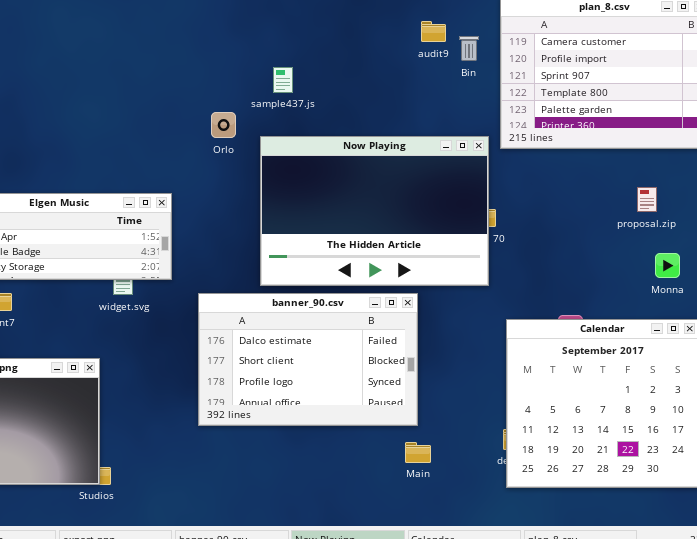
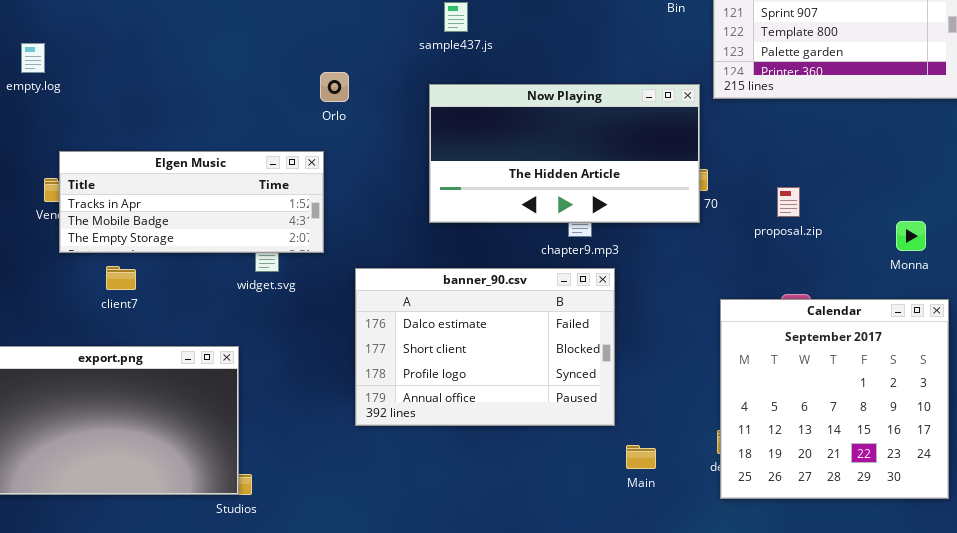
Orlo: [211,112,236,138] -> [320,72,349,102], moved
Now Playing: [260,136,489,286] -> [429,84,700,223], resized
proposal.zip: [637,187,657,212] -> [777,187,800,217], moved
Main: [405,442,431,463] -> [626,445,656,469], moved

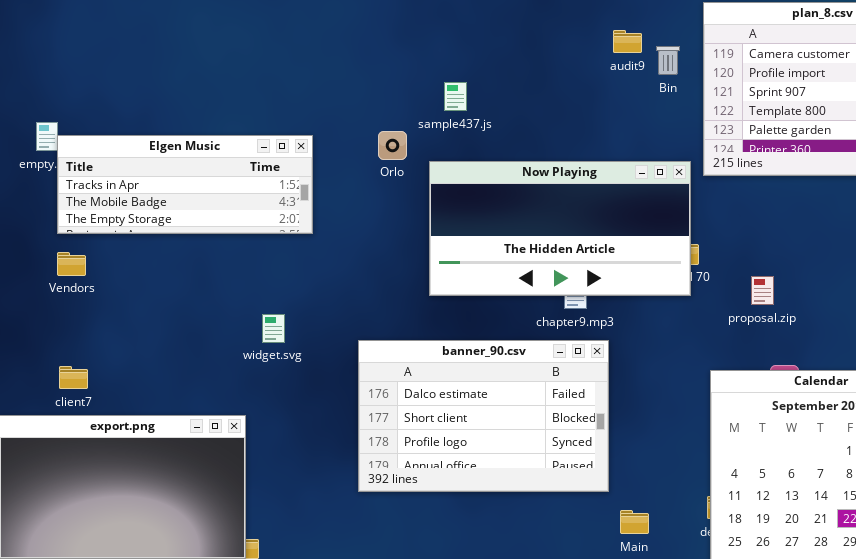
Orlo: [320,72,349,102] -> [378,131,407,160], moved
Elgen Music: [59,151,324,253] -> [57,135,313,234], moved
proposal.zip: [777,187,800,217] -> [751,276,774,305], moved
client7: [106,266,136,290] -> [59,366,88,389], moved

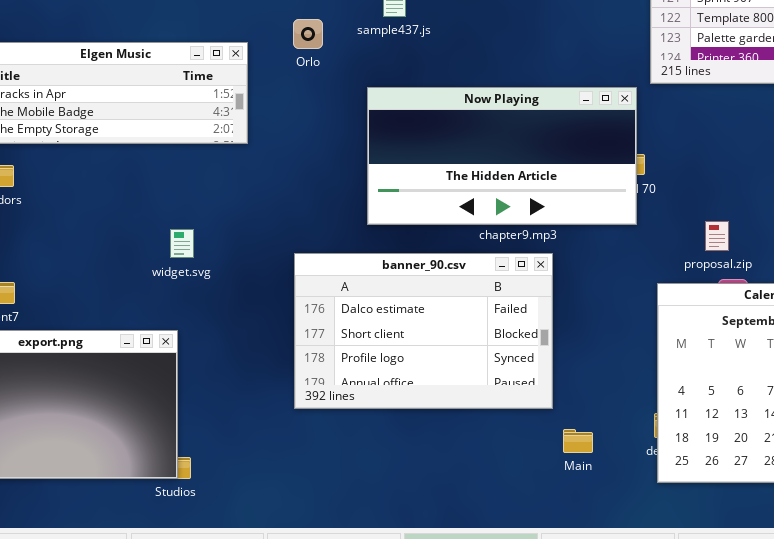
Orlo: [378,131,407,160] -> [293,19,323,49], moved
Now Playing: [429,161,691,296] -> [367,87,637,225], moved
proposal.zip: [751,276,774,305] -> [705,221,729,251], moved
widget.svg: [262,314,285,343] -> [170,229,194,258], moved

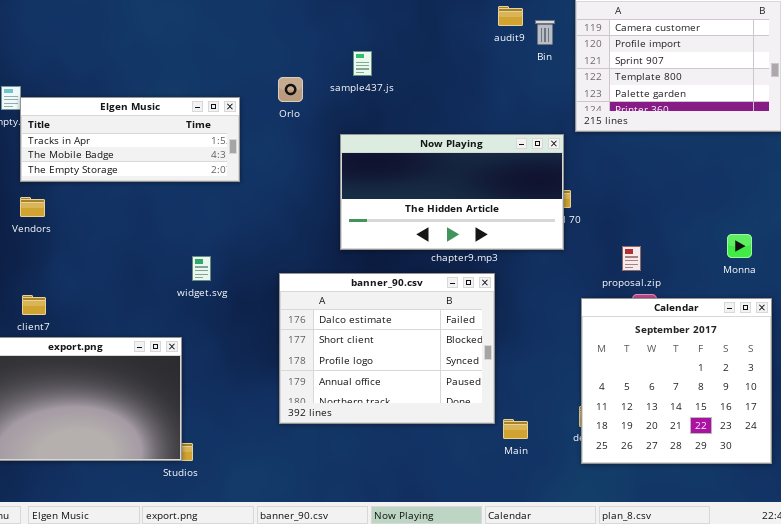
widget.svg: [170,229,194,258] -> [192,256,211,281], moved
banner_90.csv: [294,253,553,409] -> [279,273,495,424], resized

